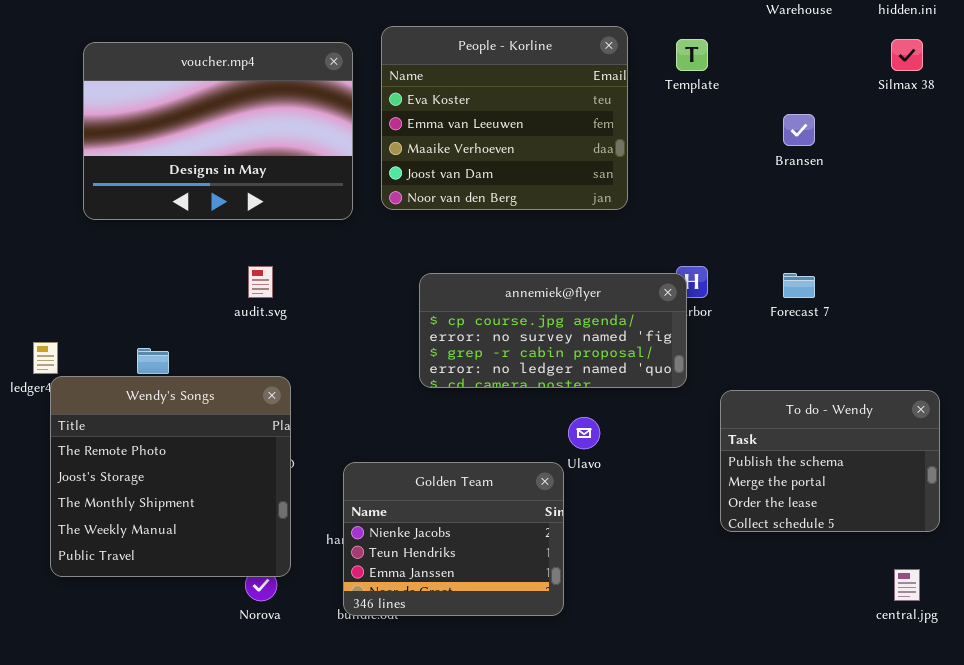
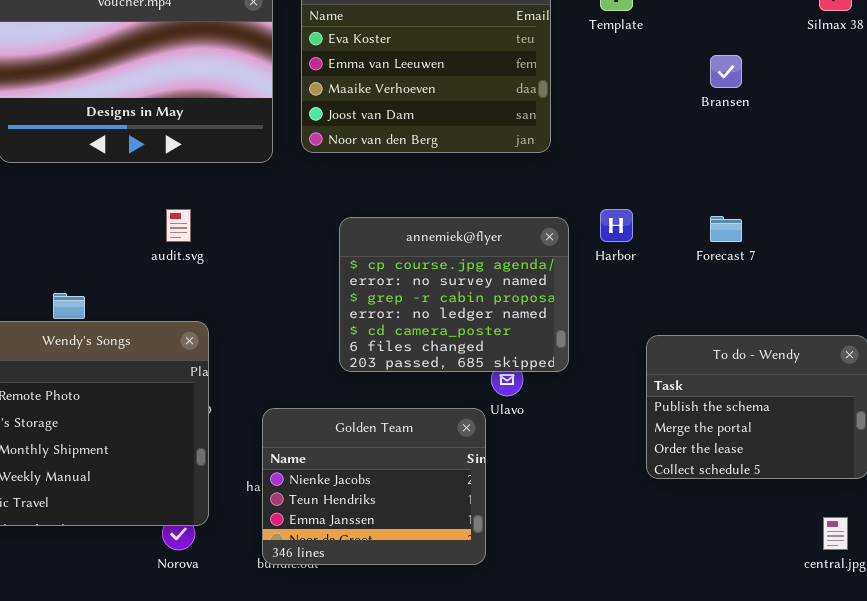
annemiek@flyer: [419,273,687,388] -> [339,217,569,372], resized

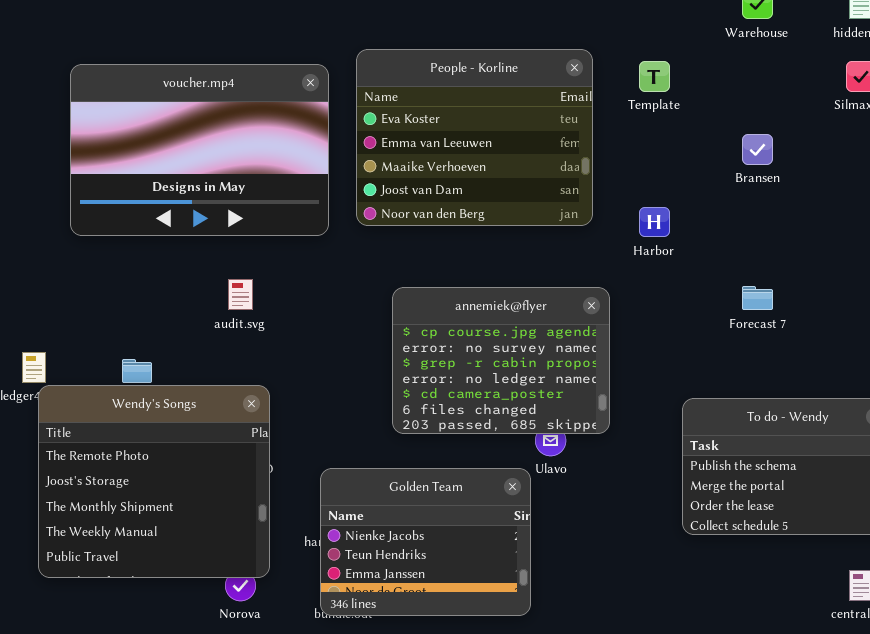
Harbor: [600,209,633,242] -> [639,207,670,237], moved

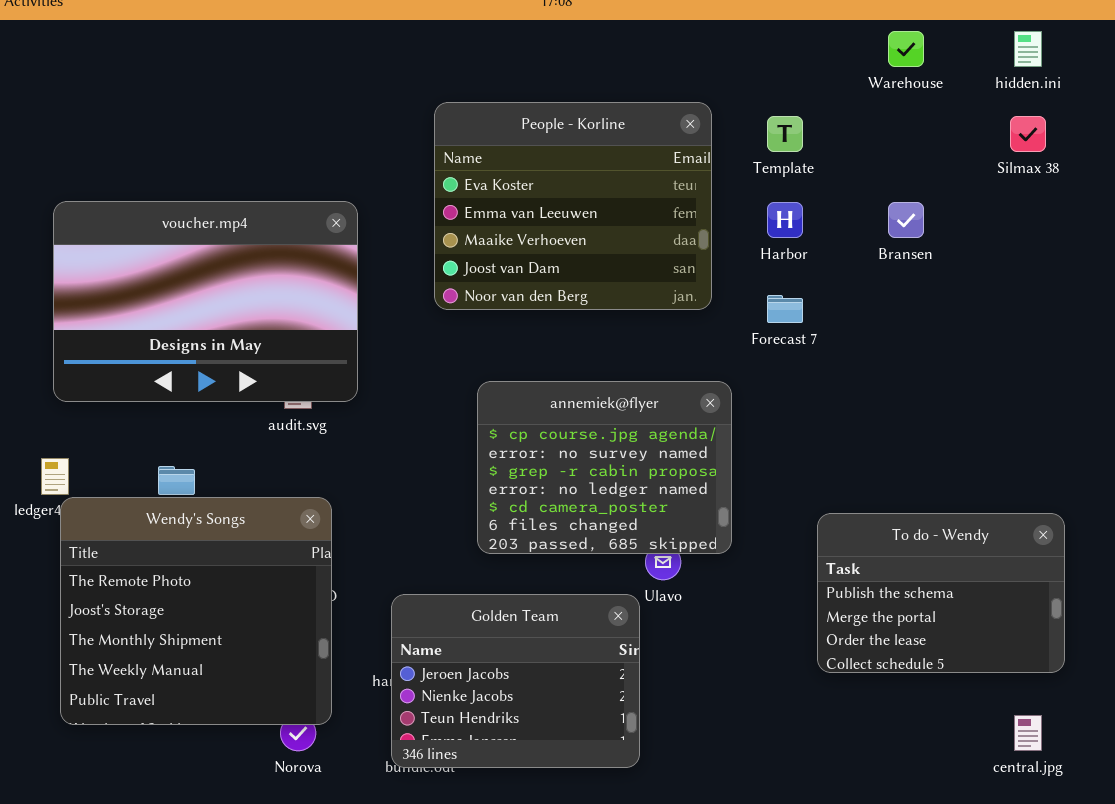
voucher.mp4: [70,64,329,236] -> [53,201,358,402], moved
Harbor: [639,207,670,237] -> [767,202,803,238], moved
Forecast 7: [742,286,773,310] -> [767,295,803,323], moved
Golden Team: [320,468,531,616] -> [391,594,640,768], scrolled up 1 row

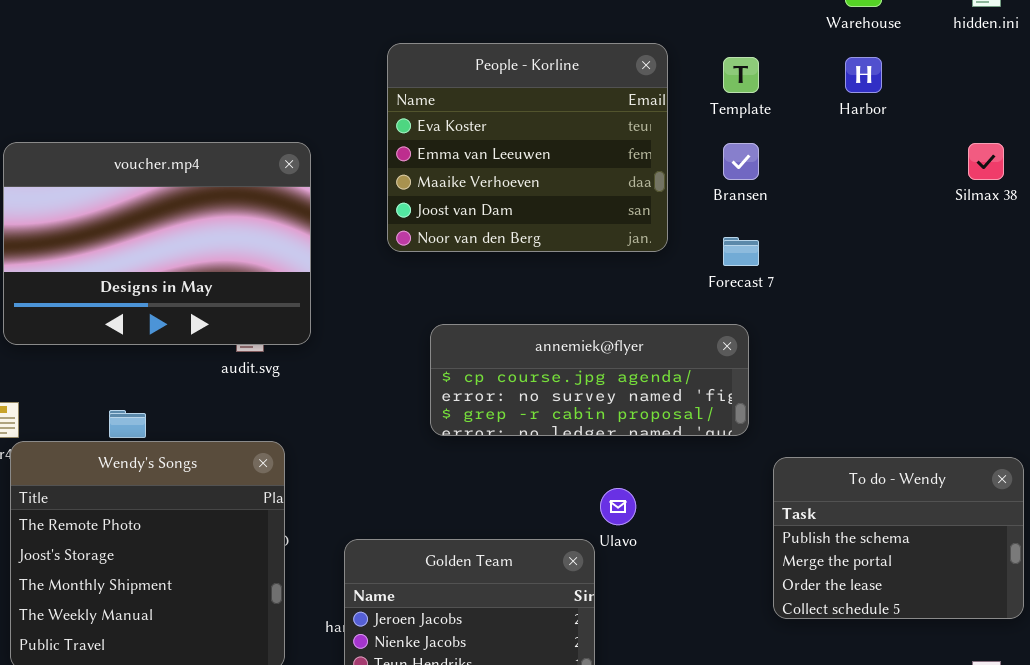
Silmax 38: [1010,116,1046,152] -> [968,143,1004,180], moved
Harbor: [767,202,803,238] -> [845,57,882,93], moved
Bransen: [888,202,924,238] -> [723,143,759,180], moved
annemiek@flyer: [477,381,732,554] -> [430,324,749,436], resized

